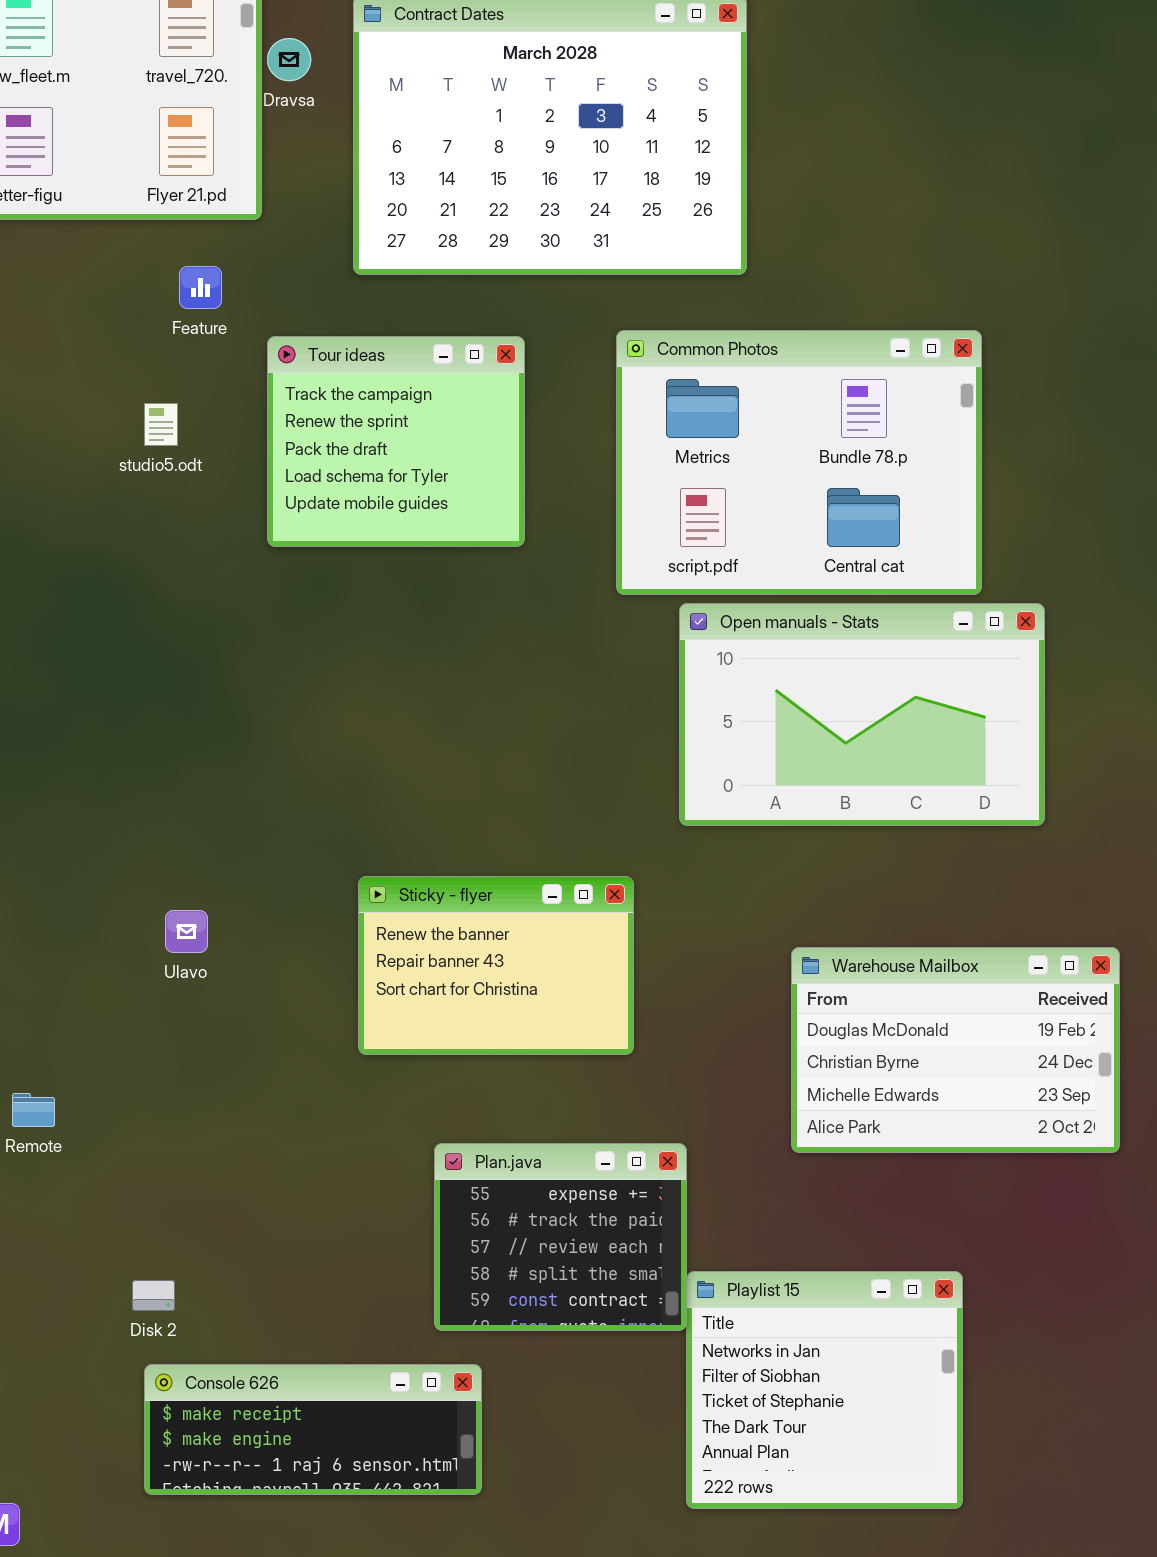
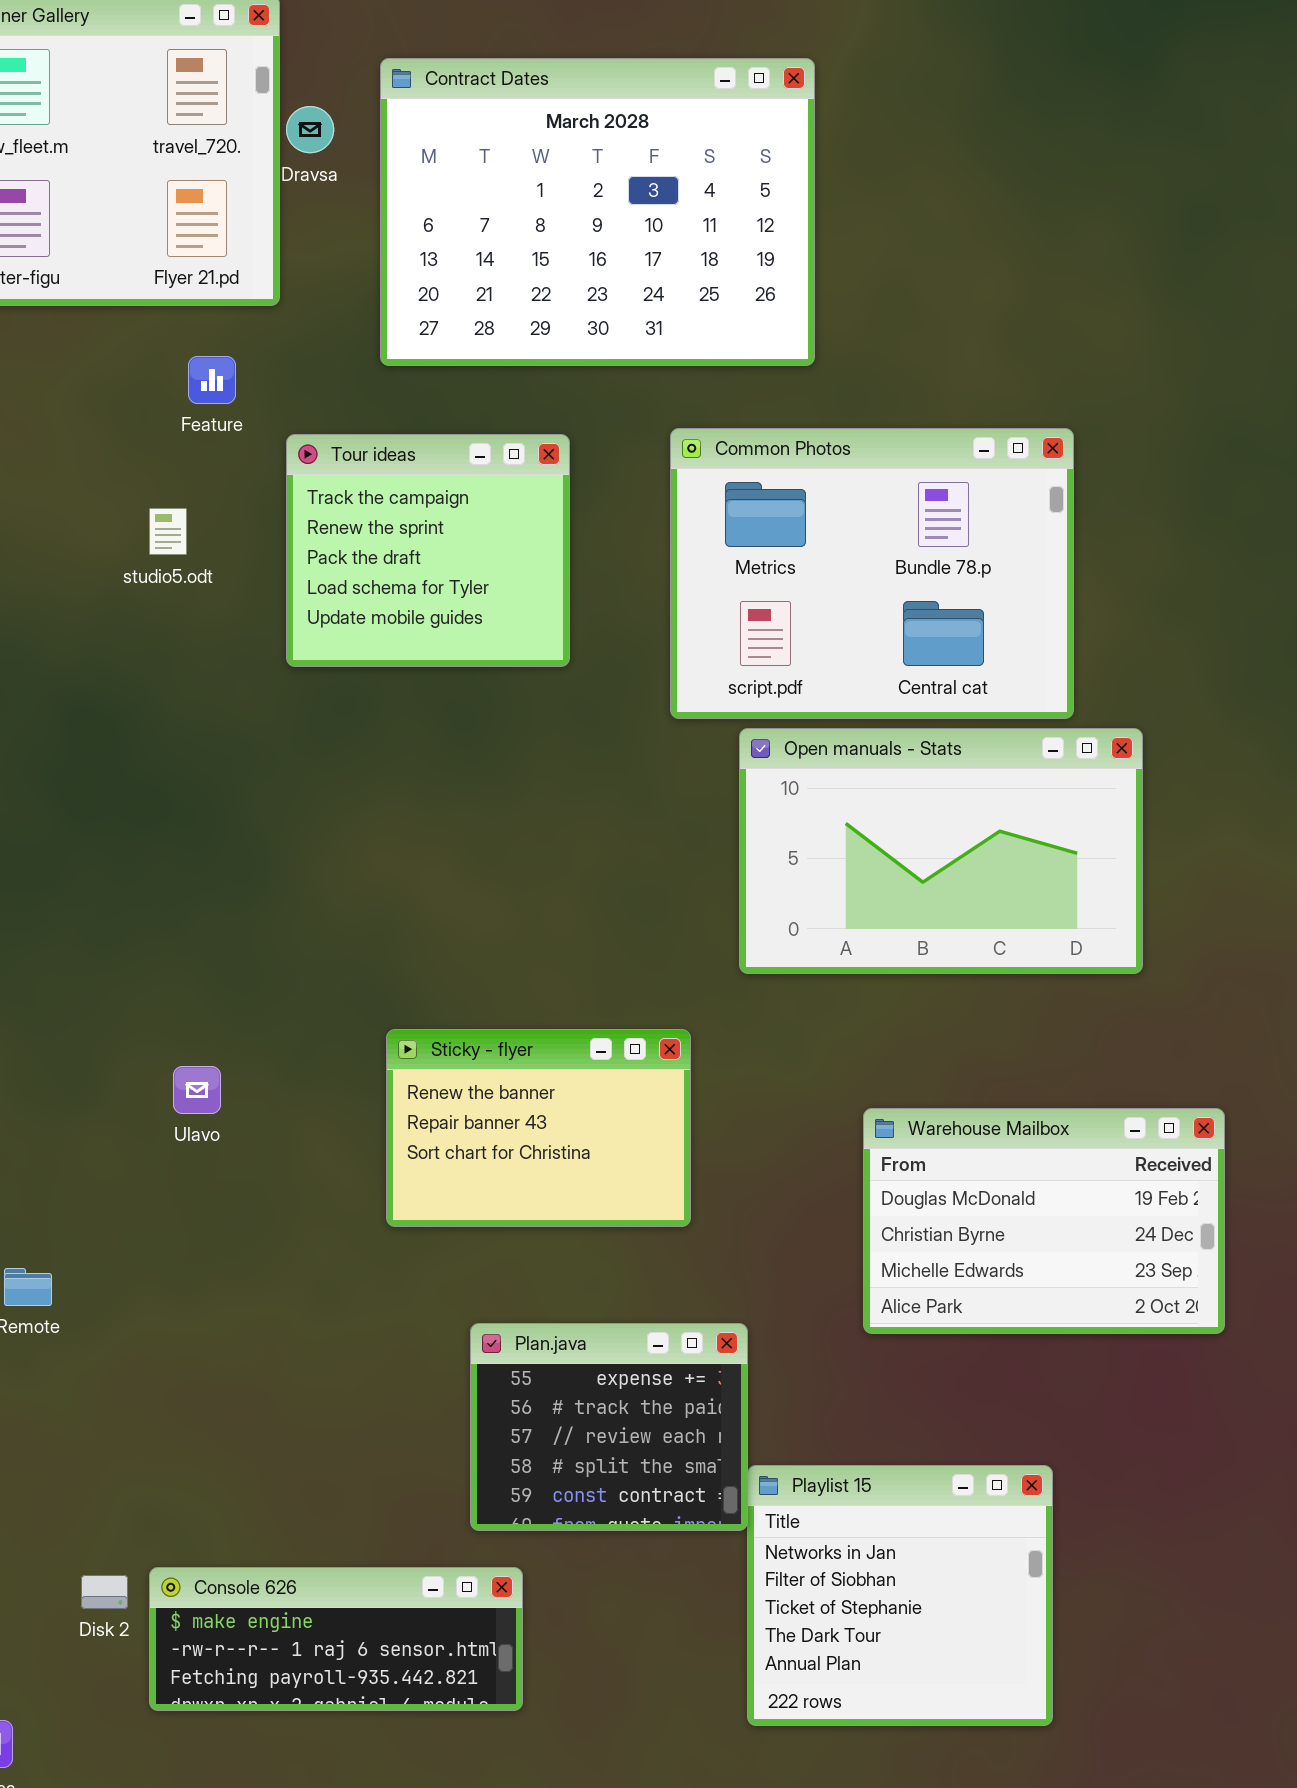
Disk 2: [132,1280,175,1311] -> [81,1575,128,1609], moved
Console 626: [144,1364,482,1495] -> [149,1567,523,1711], scrolled down 1 row

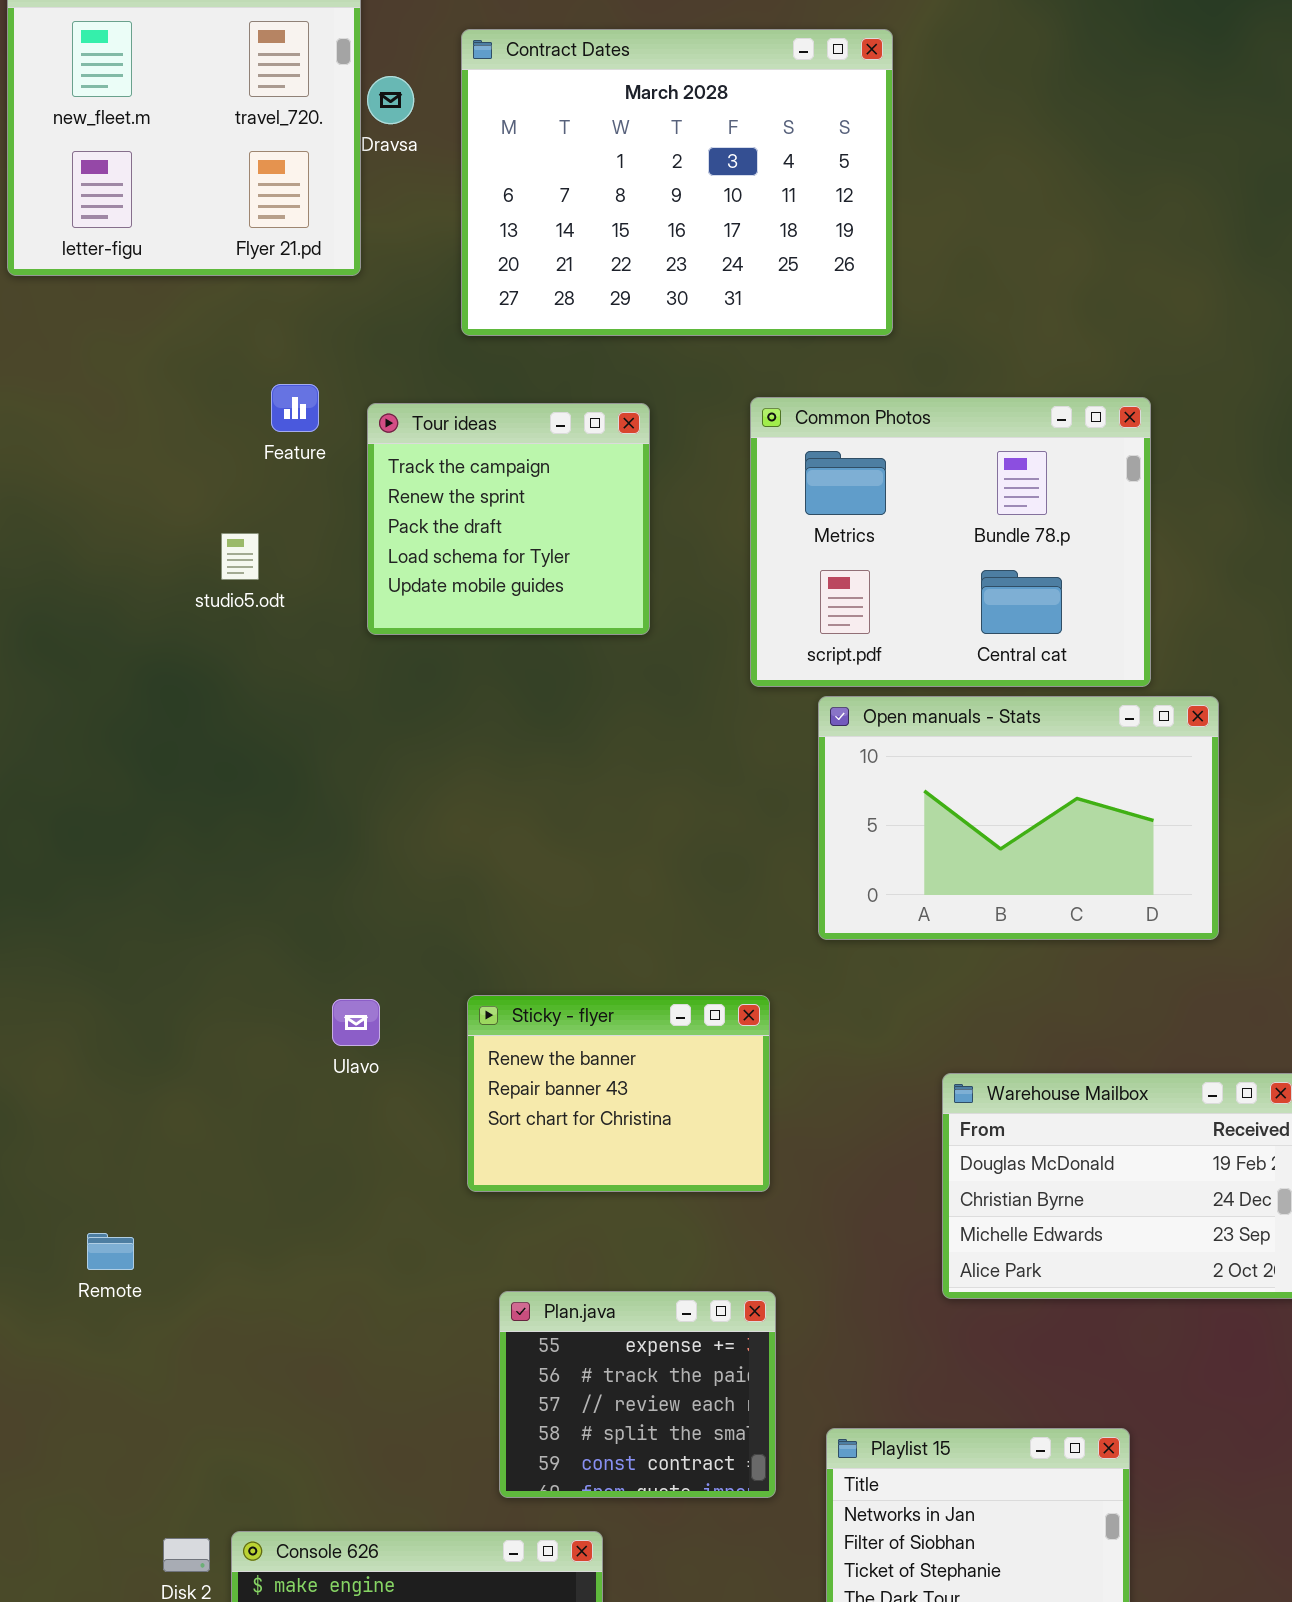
Feature: [188,356,236,404] -> [271,384,319,432], moved
studio5.odt: [149,508,187,555] -> [221,533,259,580], moved
Ulavo: [173,1066,221,1114] -> [332,999,380,1046], moved
Plan.java: [470,1323,748,1531] -> [499,1291,776,1498], moved

